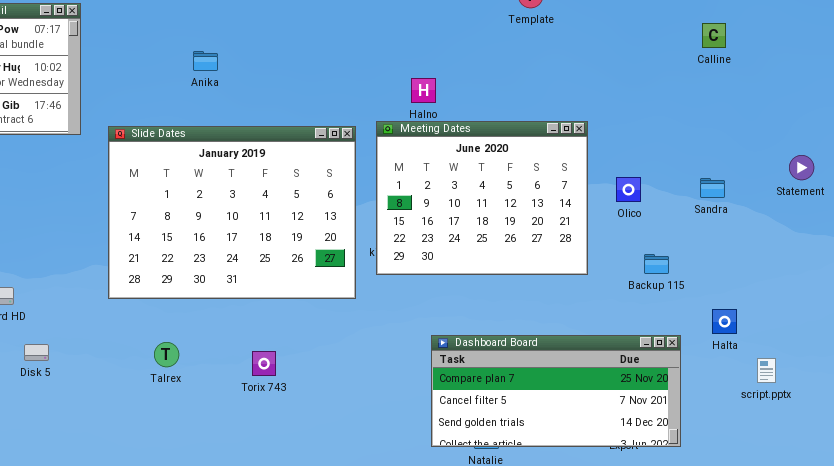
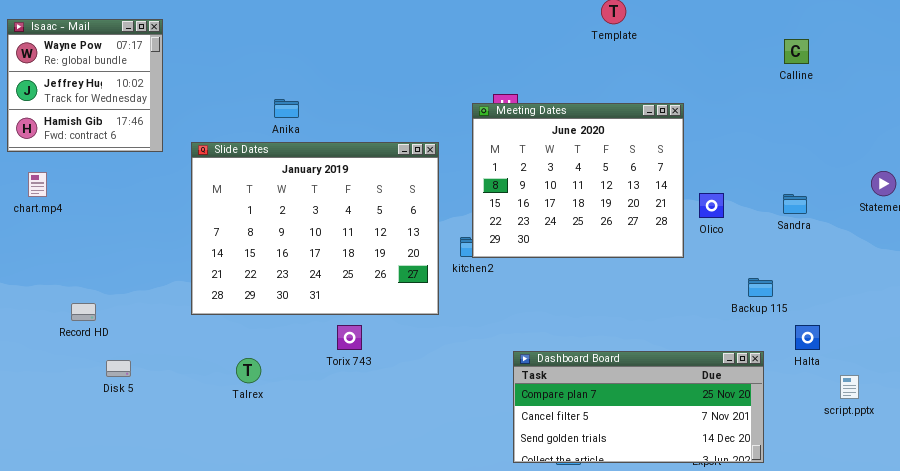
Anika: [193,51,218,71] -> [274,99,299,118], moved
Meeting Dates: [376,121,588,275] -> [472,103,684,258], moved
Backup 115: [644,254,669,274] -> [748,278,773,297], moved
Torix 743: [252,351,276,376] -> [337,325,362,350], moved

